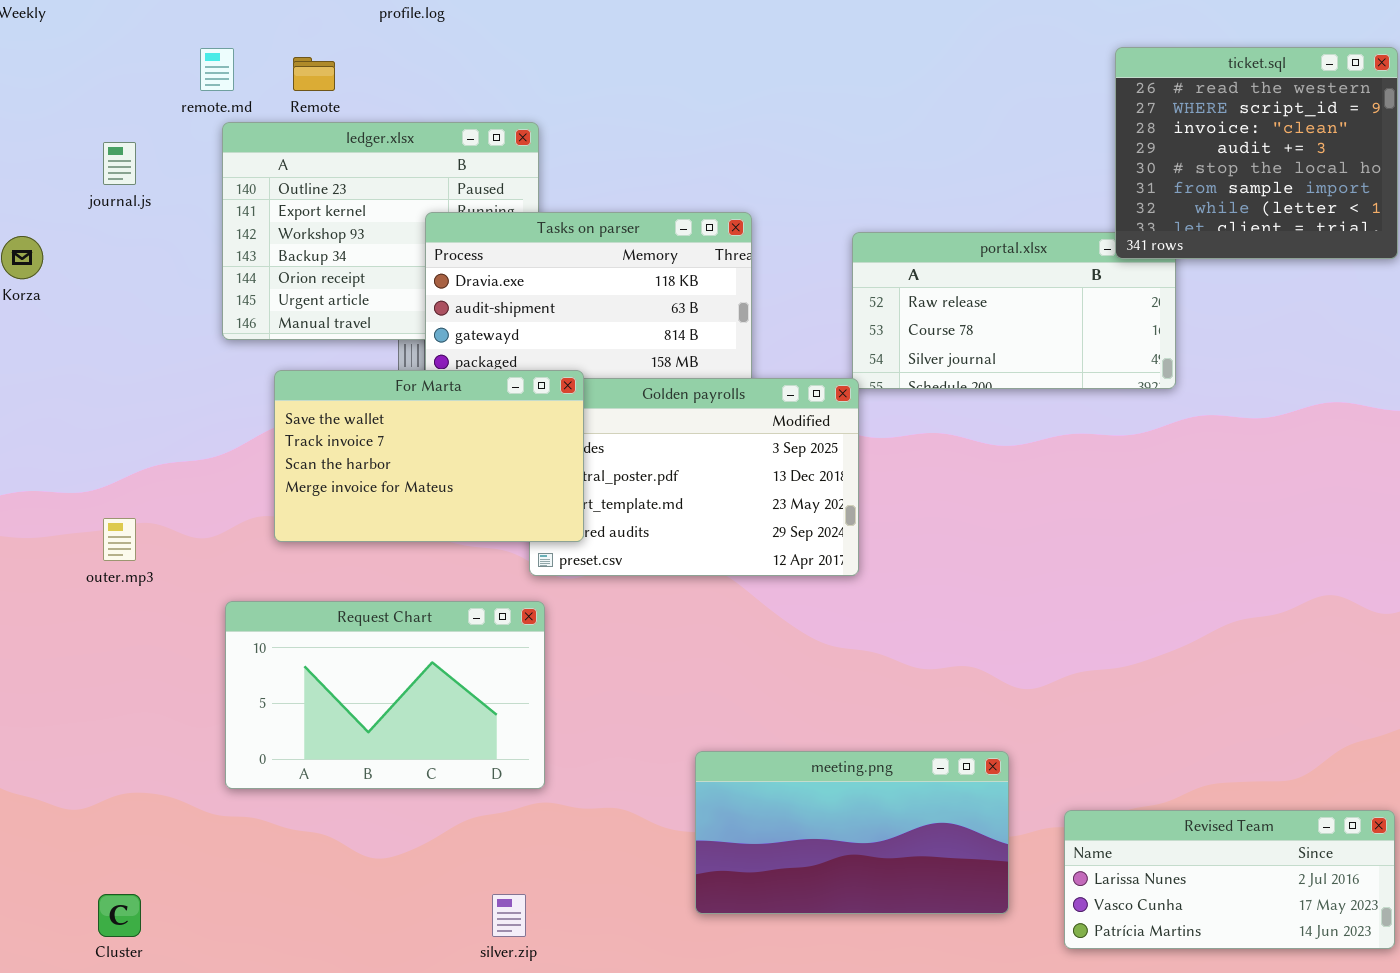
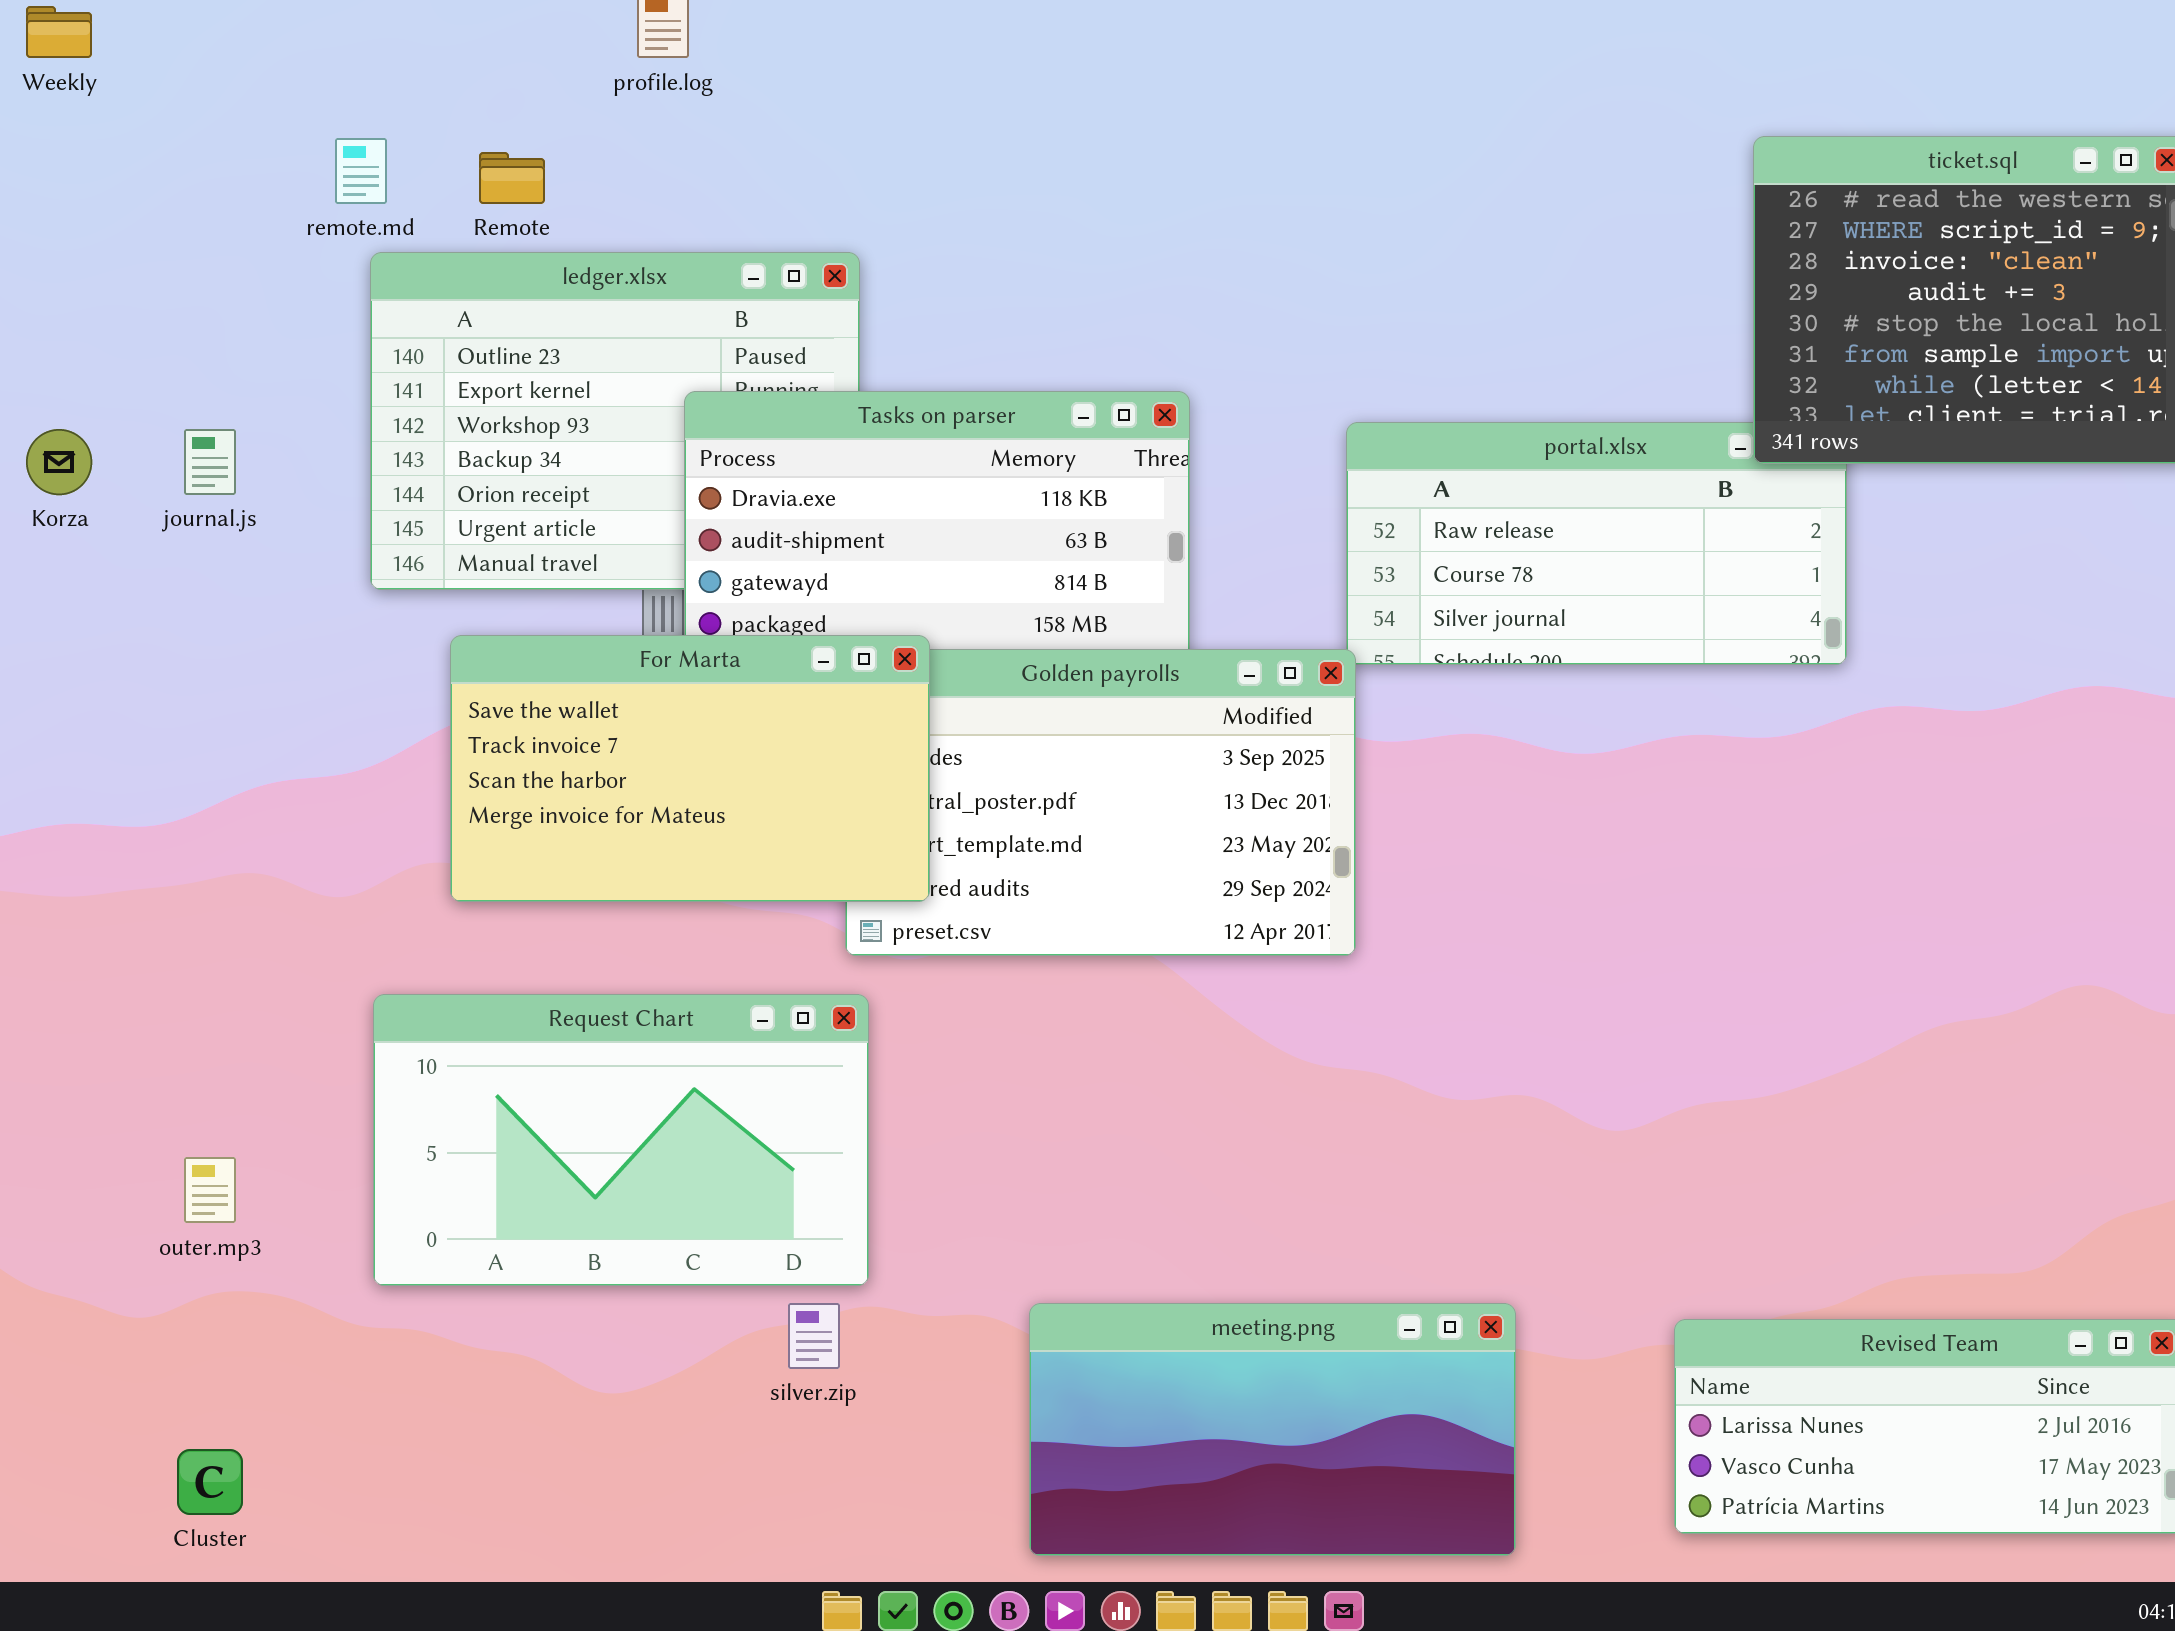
journal.js: [103,142,136,185] -> [184,429,236,495], moved
outer.mp3: [103,518,136,561] -> [184,1157,236,1223], moved
meeting.png: [695,751,1009,914] -> [1029,1303,1516,1556], moved
silver.zip: [492,894,526,937] -> [788,1303,840,1369], moved

